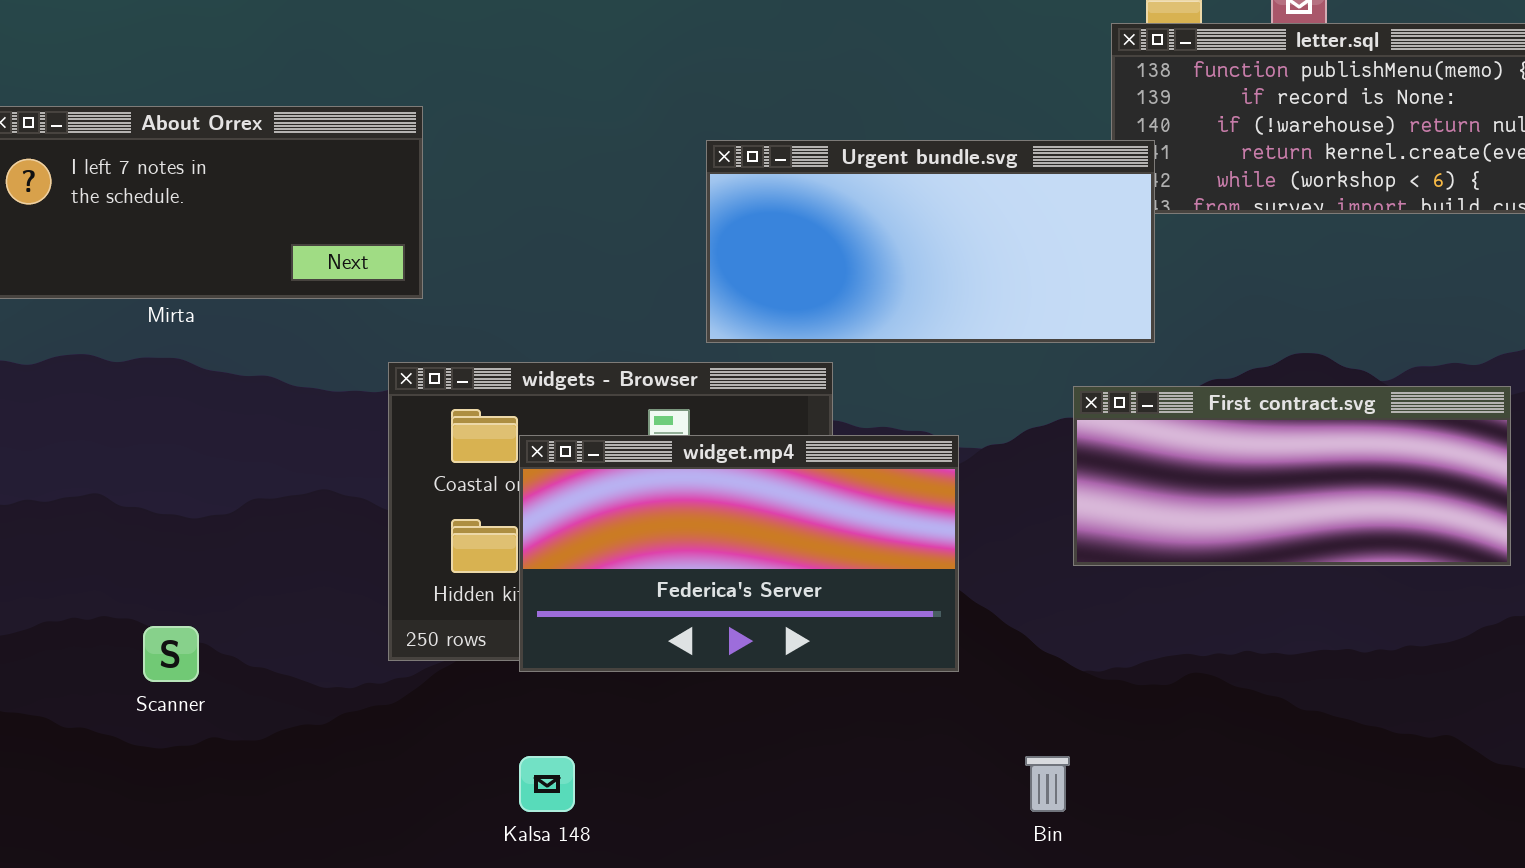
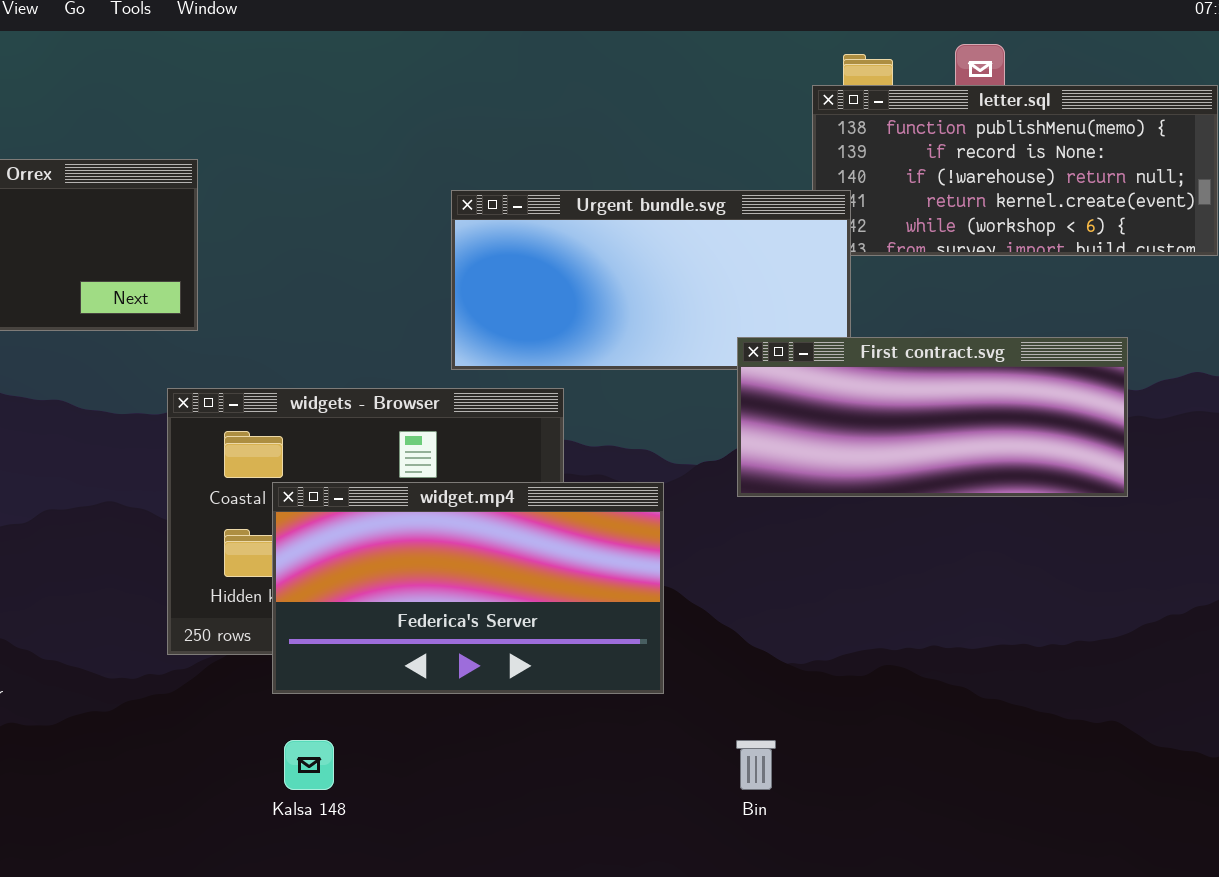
First contract.svg: [1073,386,1511,566] -> [737,337,1128,497], moved
widget.mp4: [519,435,959,672] -> [272,482,664,694], moved

